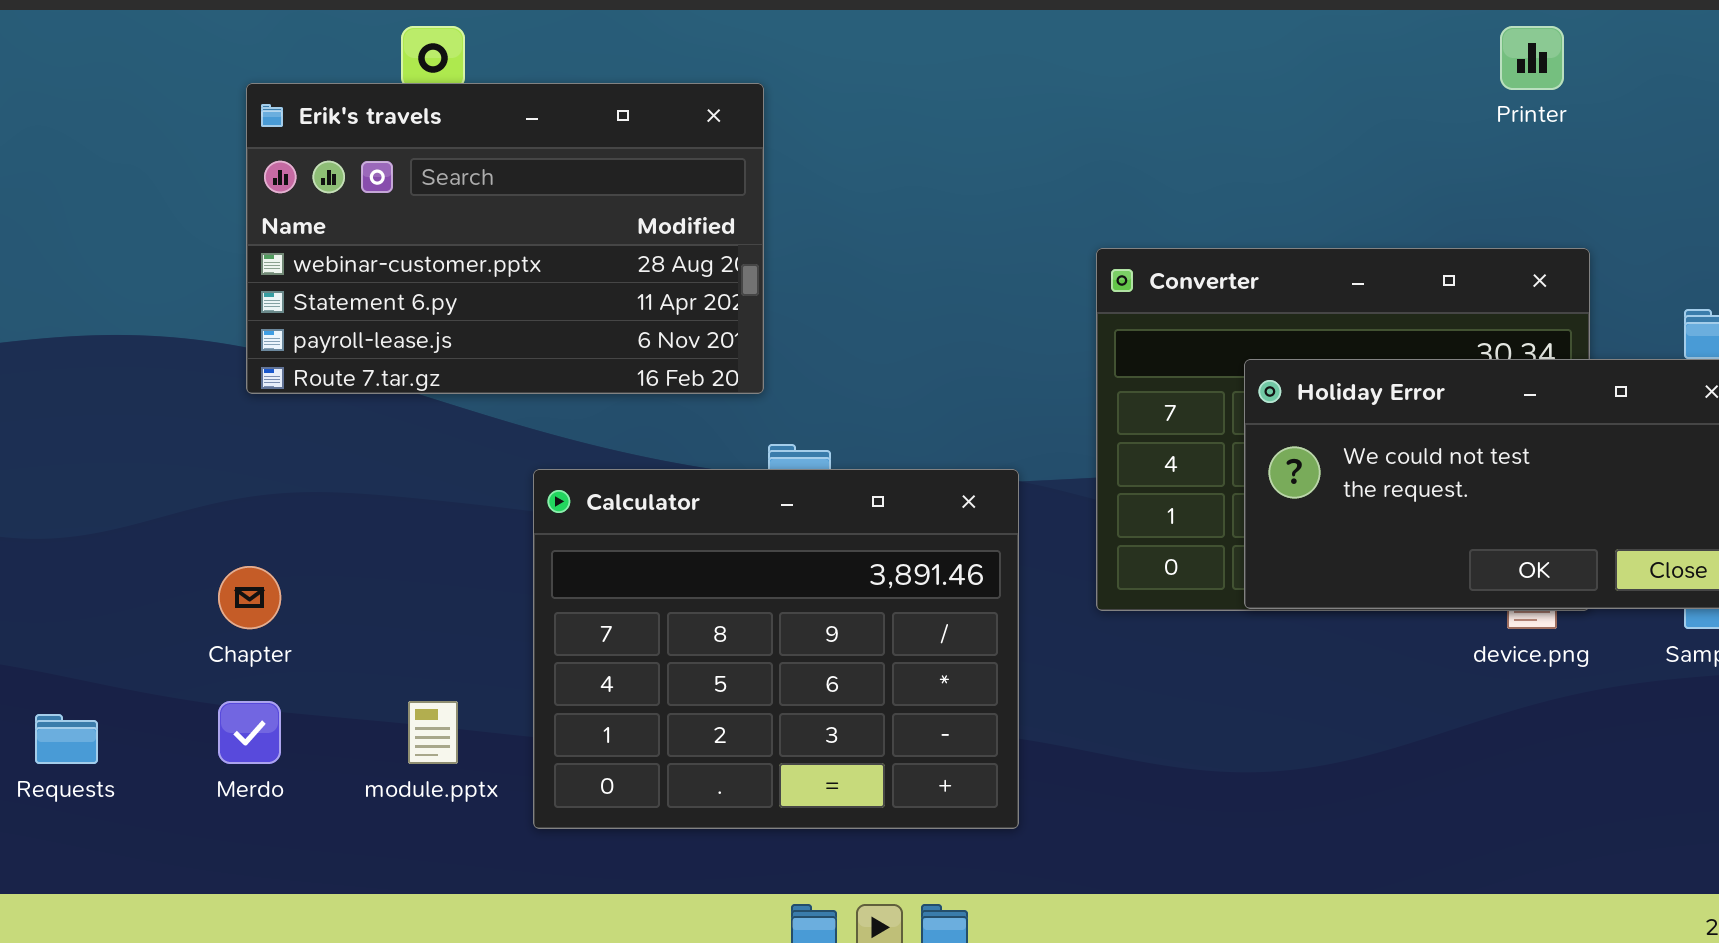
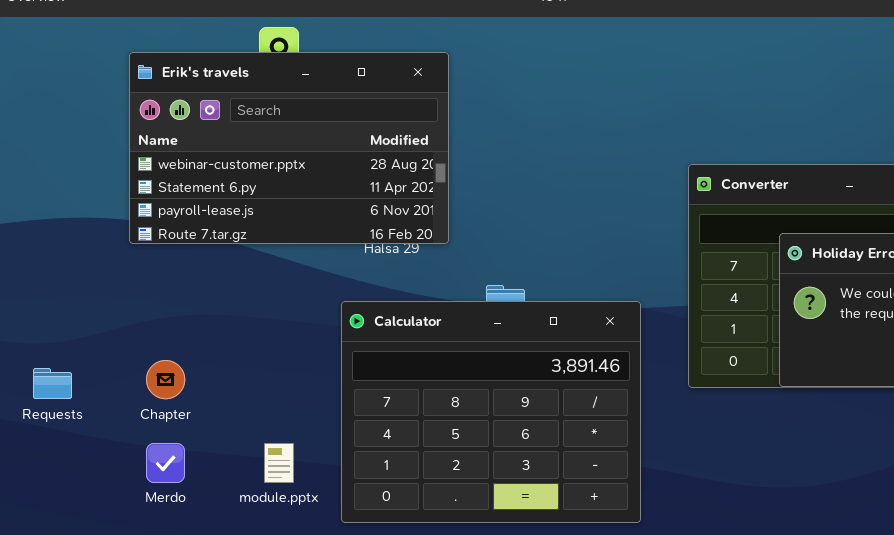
Erik's travels: [246,83,764,394] -> [129,52,449,244], moved
Requests: [35,714,98,764] -> [33,368,72,399], moved

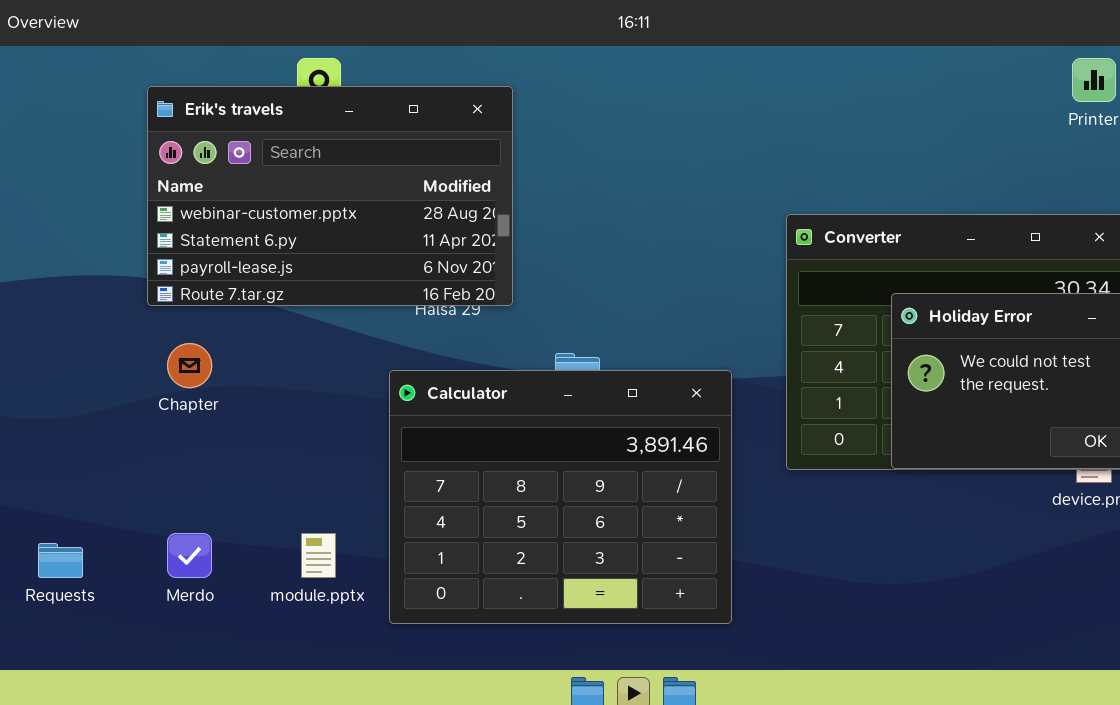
Chapter: [146,360,185,399] -> [167,343,212,388], moved
Requests: [33,368,72,399] -> [38,543,83,578], moved

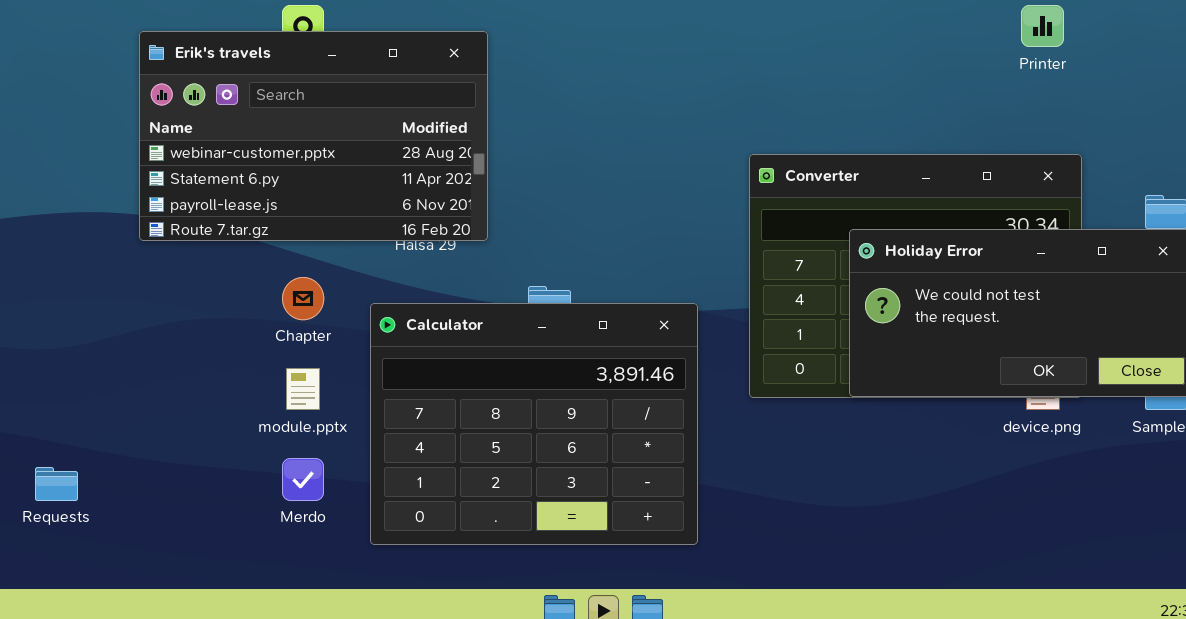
Chapter: [167,343,212,388] -> [282,277,324,320], moved
Merdo: [167,533,212,578] -> [282,458,324,501], moved
module.pptx: [301,533,336,578] -> [286,368,320,410], moved

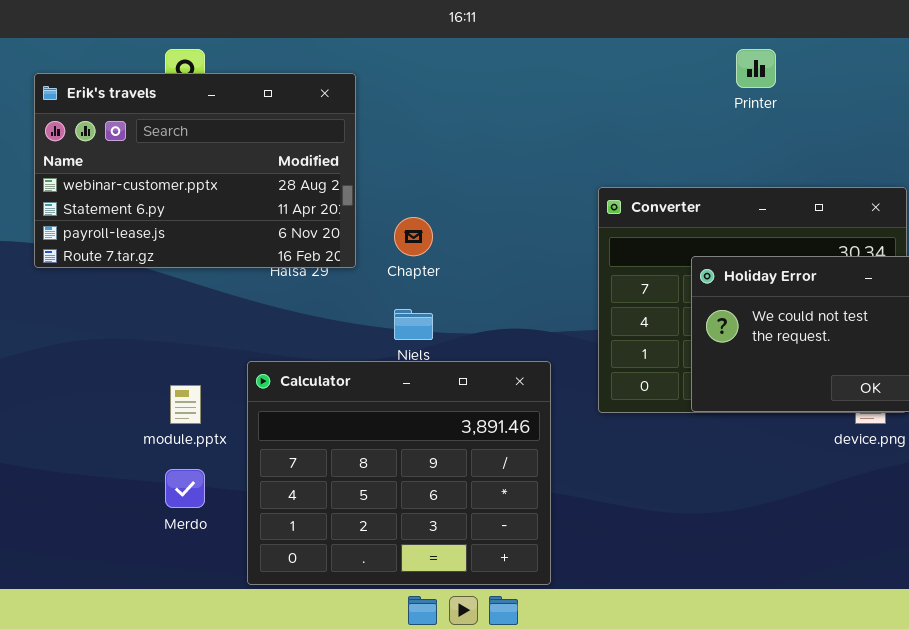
Printer: [1021,5,1064,47] -> [736,49,776,88], moved
Chapter: [282,277,324,320] -> [394,217,433,256], moved
Calculator: [370,303,698,545] -> [247,361,551,585], moved

